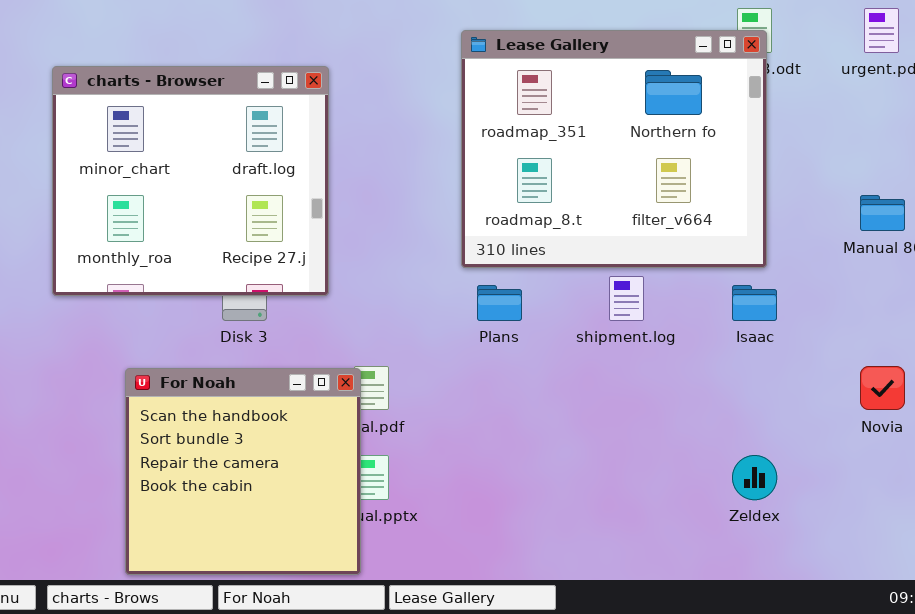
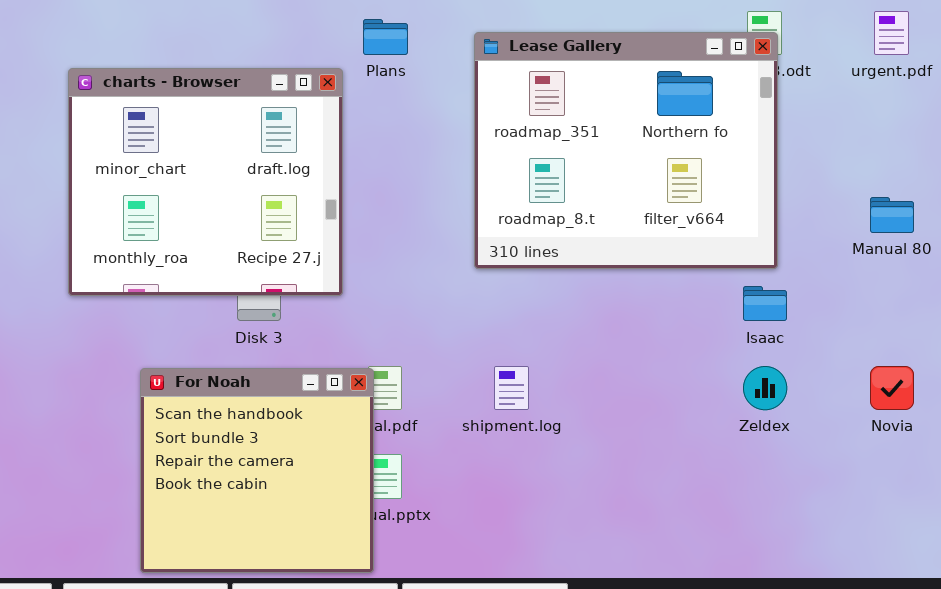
shipment.log: [609,276,644,321] -> [494,366,529,410], moved
Plans: [477,285,522,321] -> [363,19,408,55], moved
Zeldex: [732,455,777,500] -> [743,366,787,410], moved

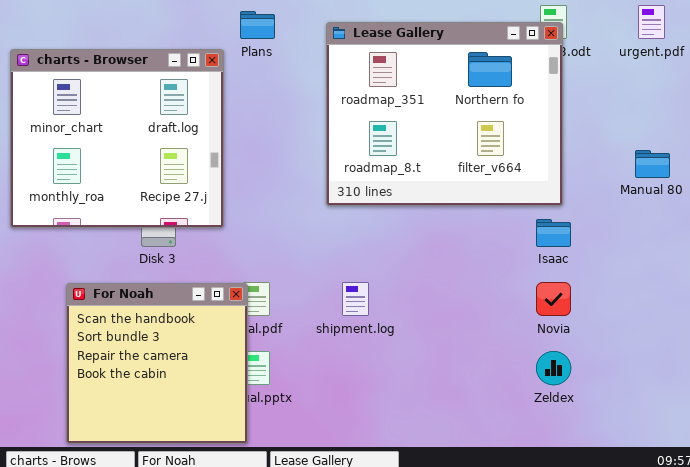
Zeldex: [743,366,787,410] -> [536,351,571,385], moved
Novia: [870,366,914,410] -> [536,282,571,316], moved

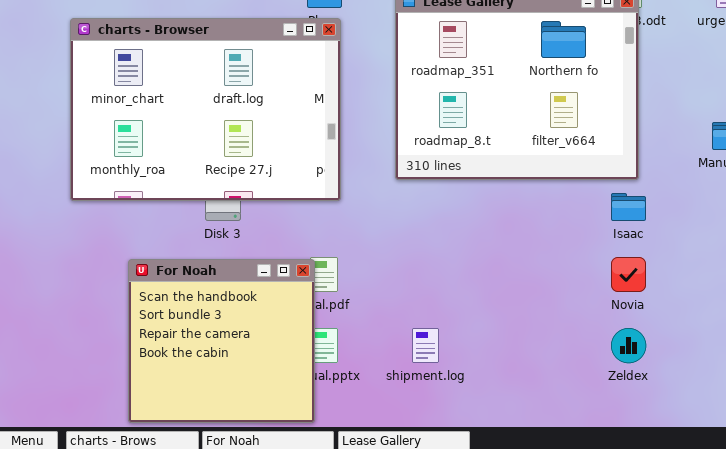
charts - Browser: [10,49,224,228] -> [70,18,341,201], resized
shipment.log: [342,282,369,316] -> [412,328,439,363], moved

